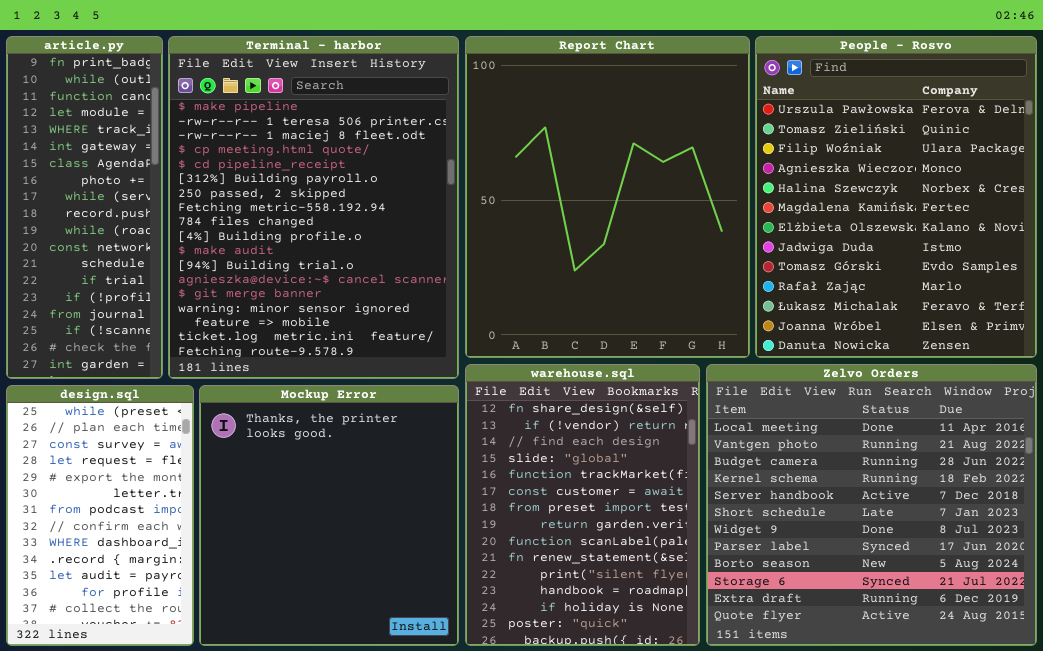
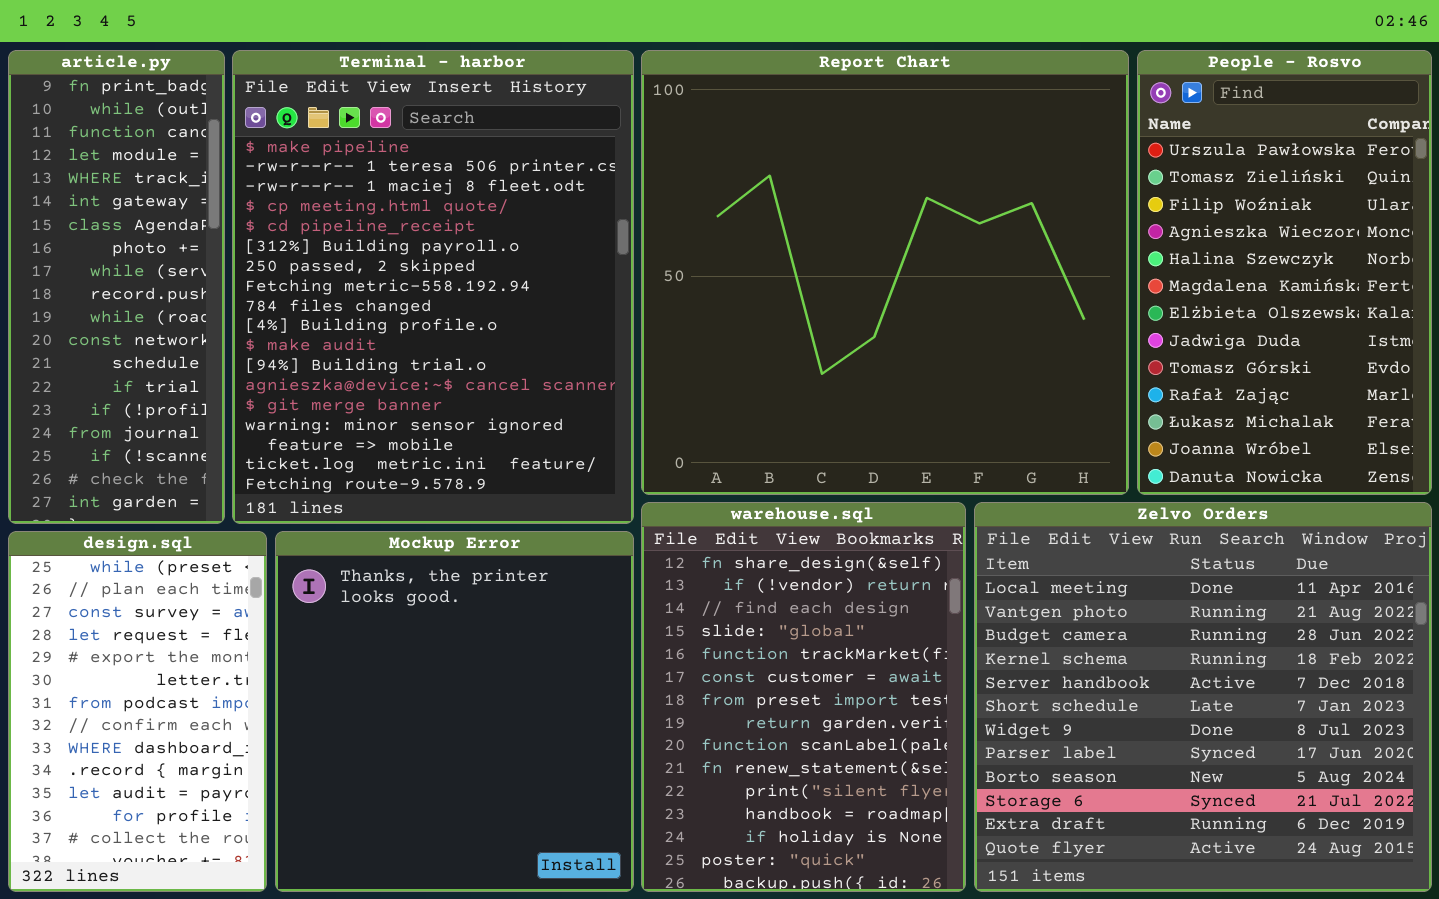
Report Chart: [465,36,750,358] -> [641,50,1129,495], resized
People - Rosvo: [755,36,1037,358] -> [1137,50,1432,495], resized

